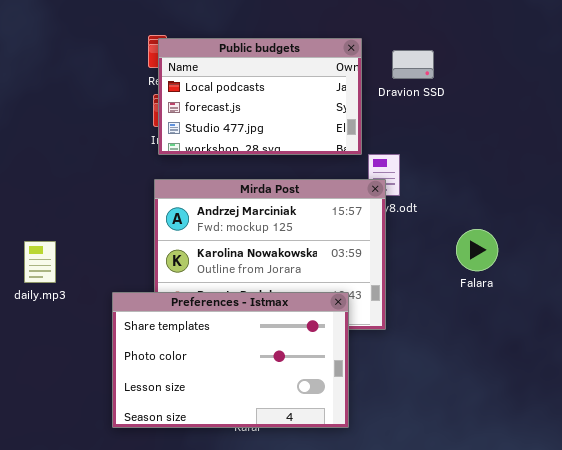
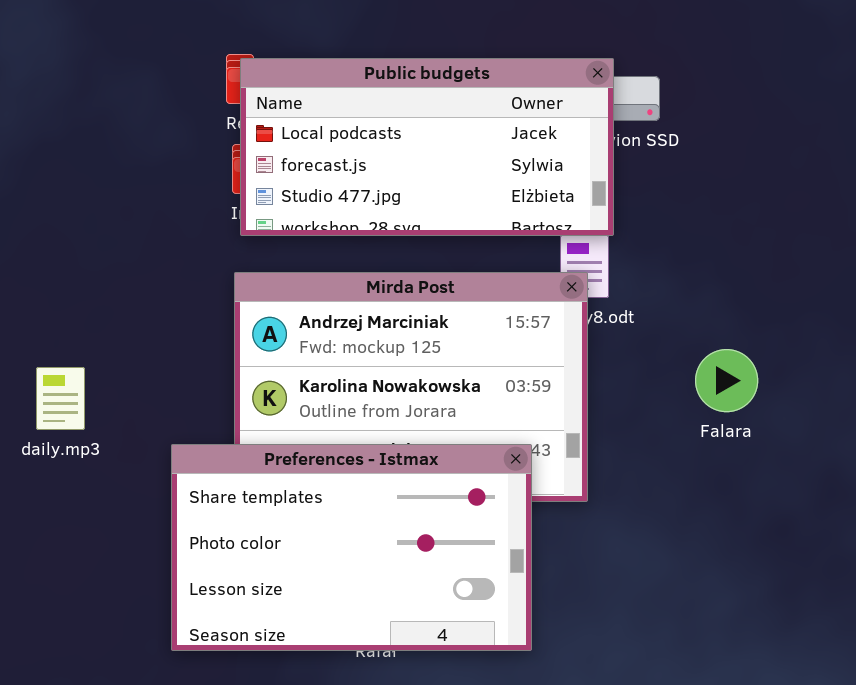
Public budgets: [158,38,362,155] -> [240,58,614,236], resized

